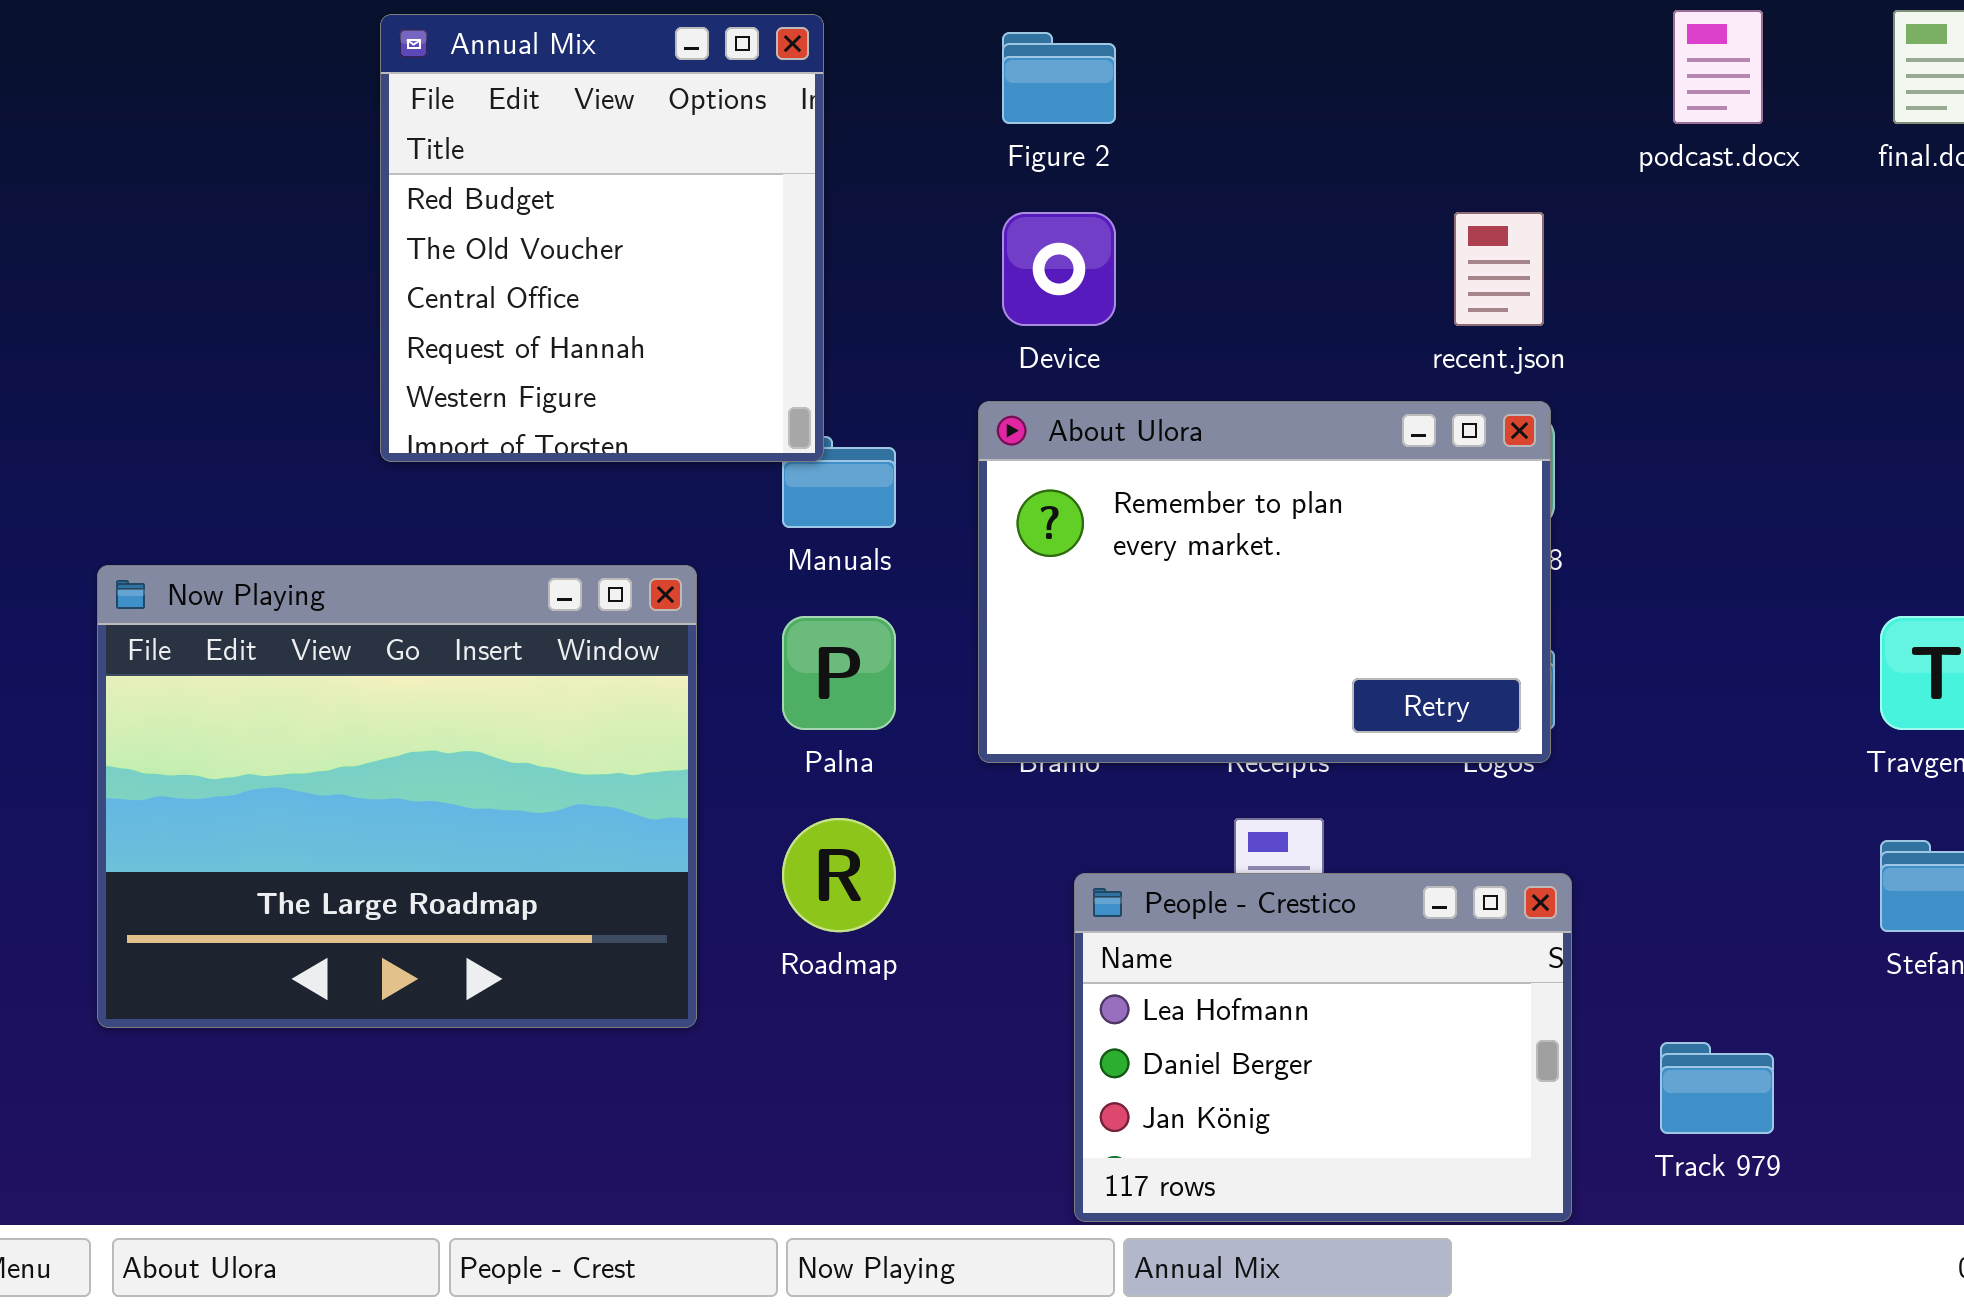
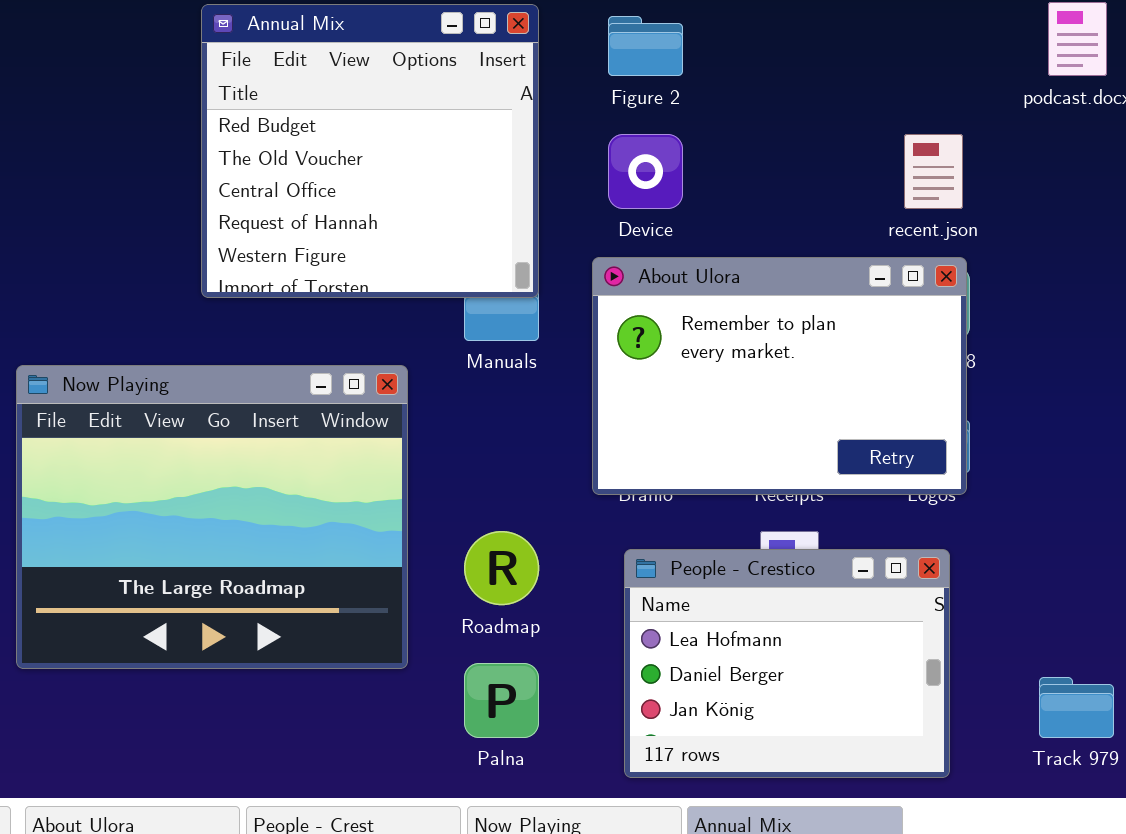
Annual Mix: [380,14,824,462] -> [201,4,539,298], resized
Palna: [782,616,896,730] -> [464,663,539,738], moved
People - Crestico: [1074,873,1572,1222] -> [624,549,950,778], moved

